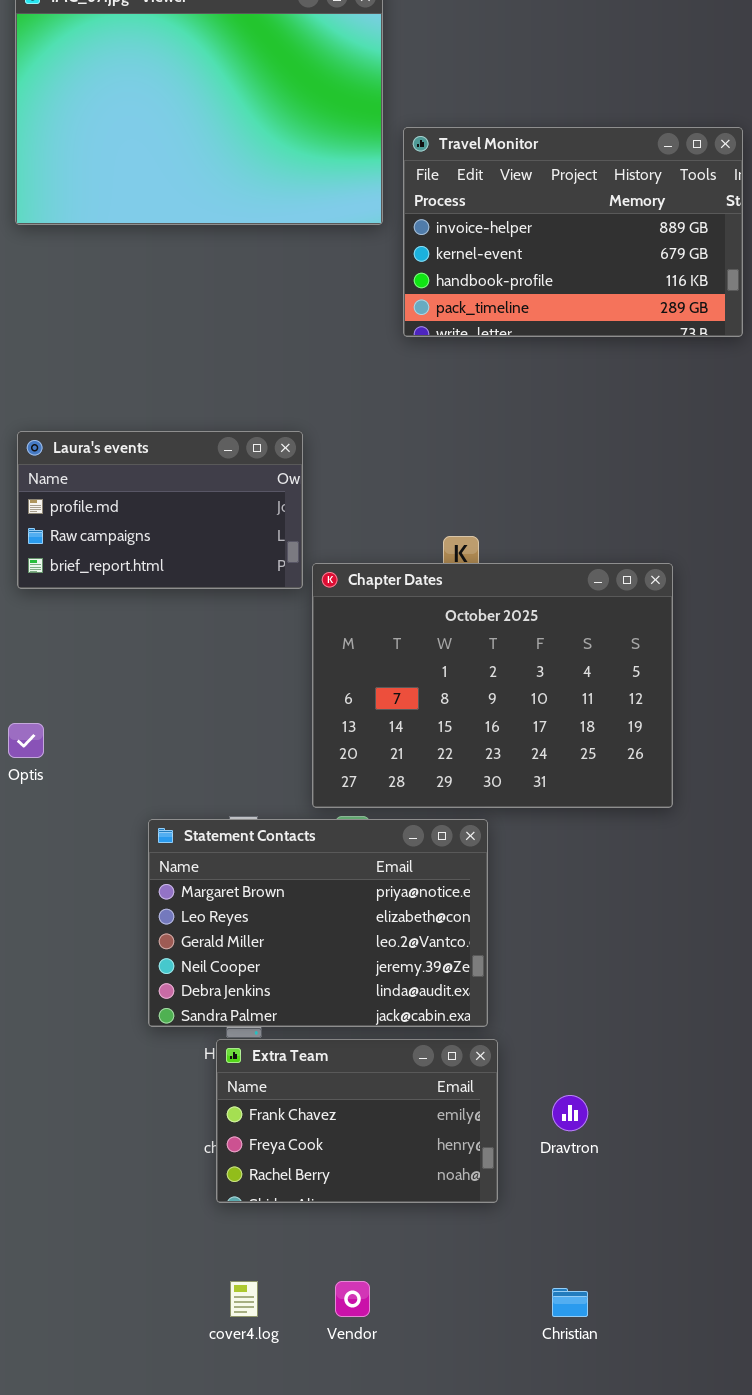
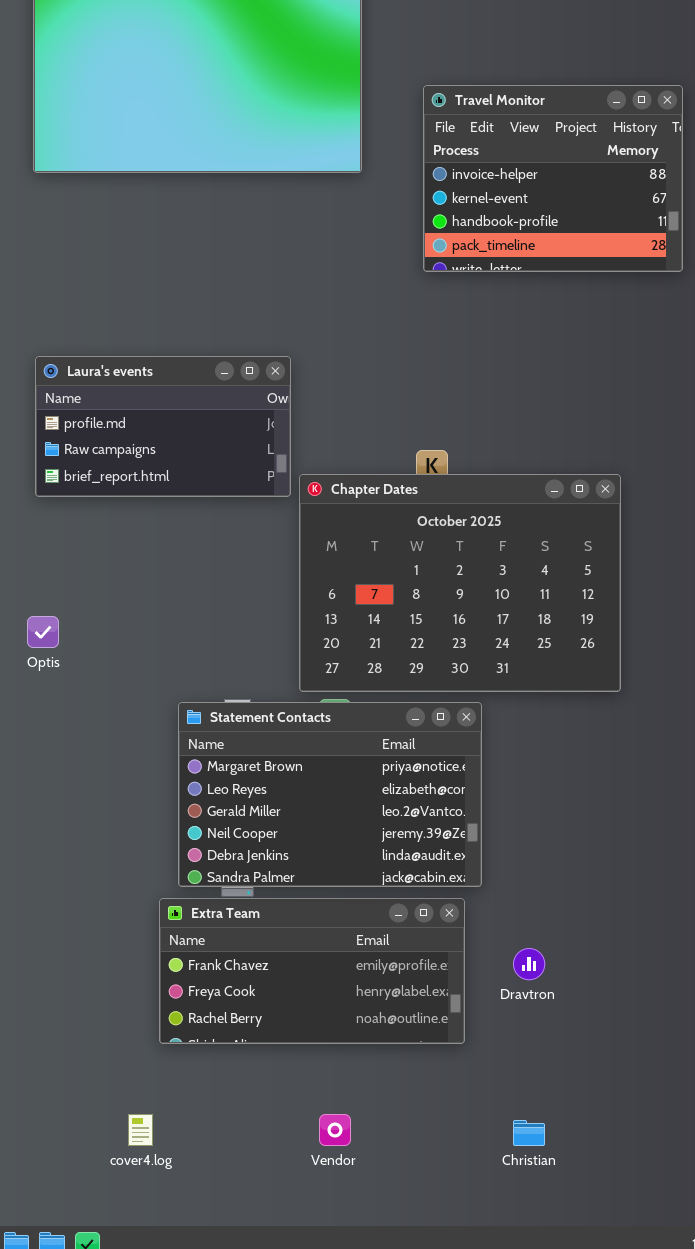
Travel Monitor: [403,127,743,337] -> [423,85,683,272], resized
Statement Contacts: [148,819,488,1027] -> [178,702,482,887], moved
Extra Team: [216,1039,498,1203] -> [159,898,465,1044], resized
cover4.log: [230,1281,258,1317] -> [128,1114,153,1146], moved

